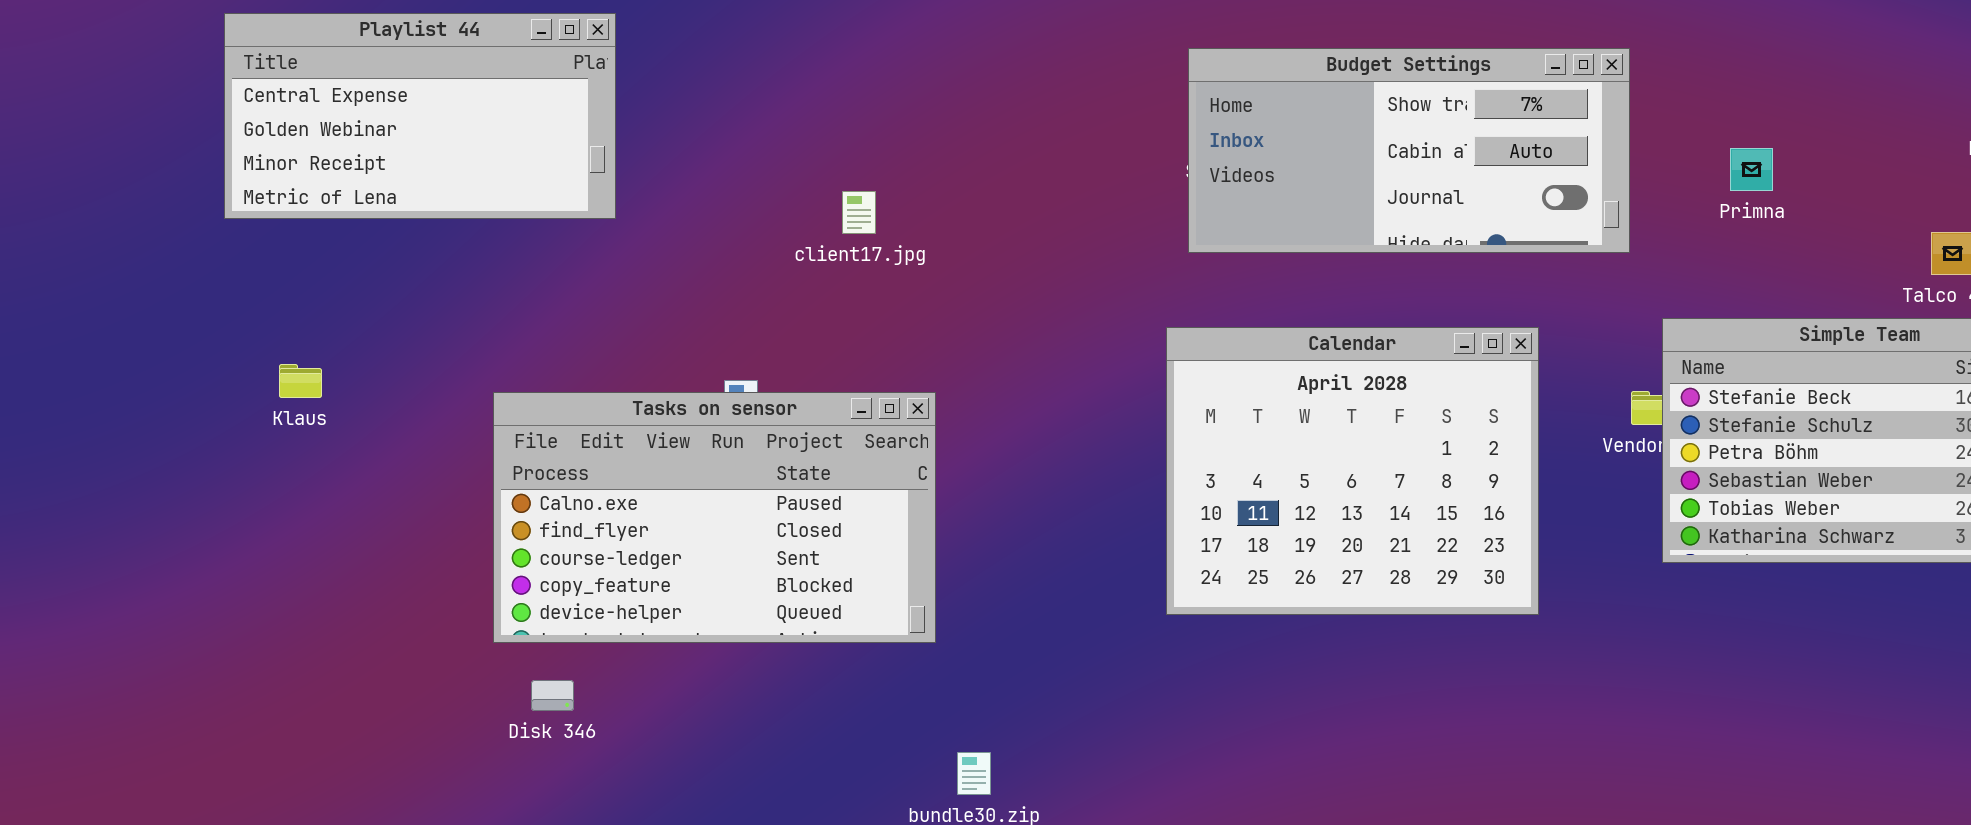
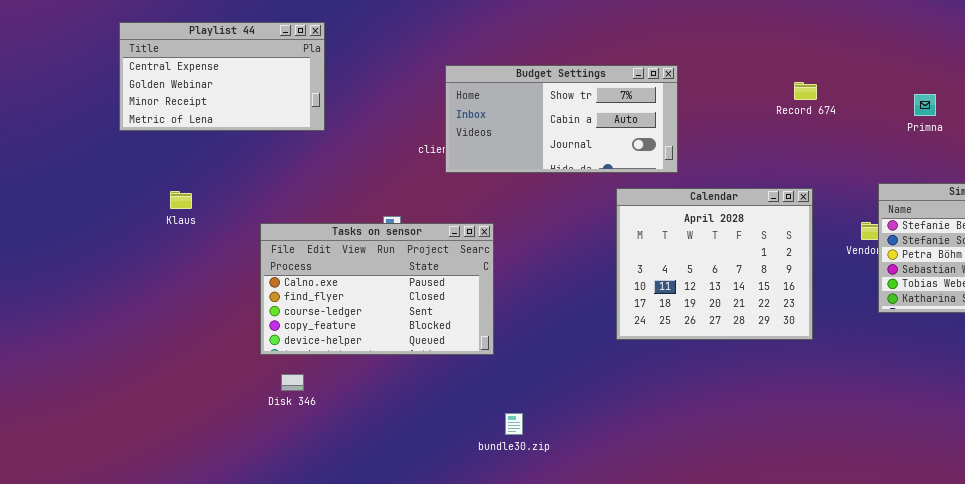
Budget Settings: [1188,48,1630,253] -> [445,65,678,173], moved
Klaus: [279,364,322,398] -> [170,191,192,209], moved

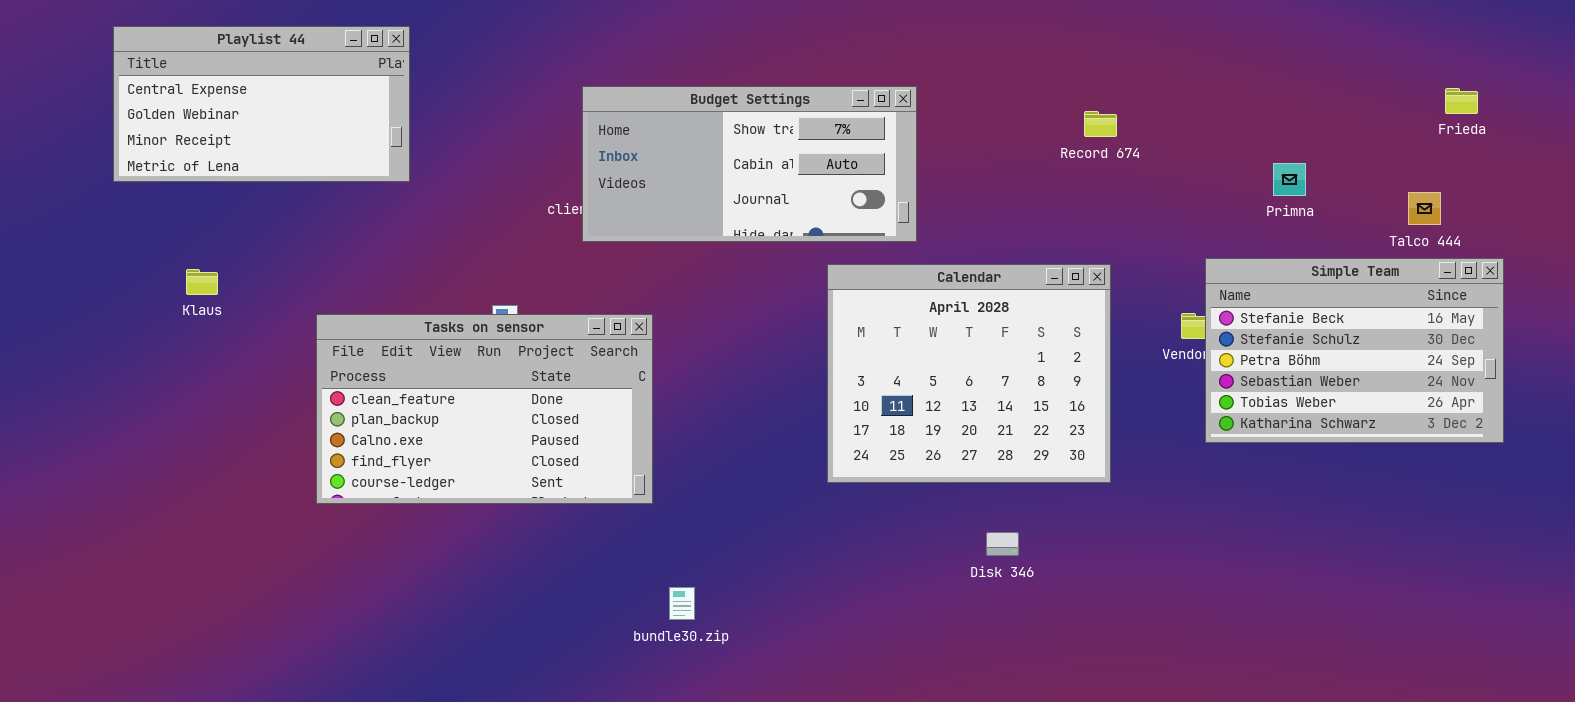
Primna: [914,94,936,116] -> [1273,163,1306,196], moved
Tasks on sensor: [260,223,494,355] -> [316,314,653,504], scrolled up 2 rows
Disk 346: [281,374,304,391] -> [986,532,1019,556], moved

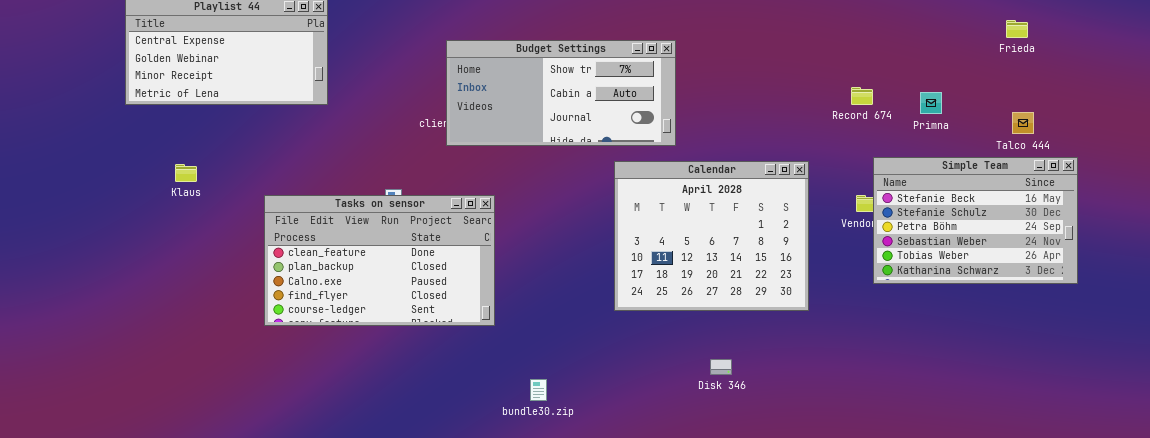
Frieda: [1445,88,1478,114] -> [1006,20,1028,38], moved
Record 674: [1084,111,1117,137] -> [851,87,873,105], moved
Disk 346: [986,532,1019,556] -> [710,359,732,375], moved
bundle30.zip: [669,587,695,620] -> [530,379,547,401], moved

